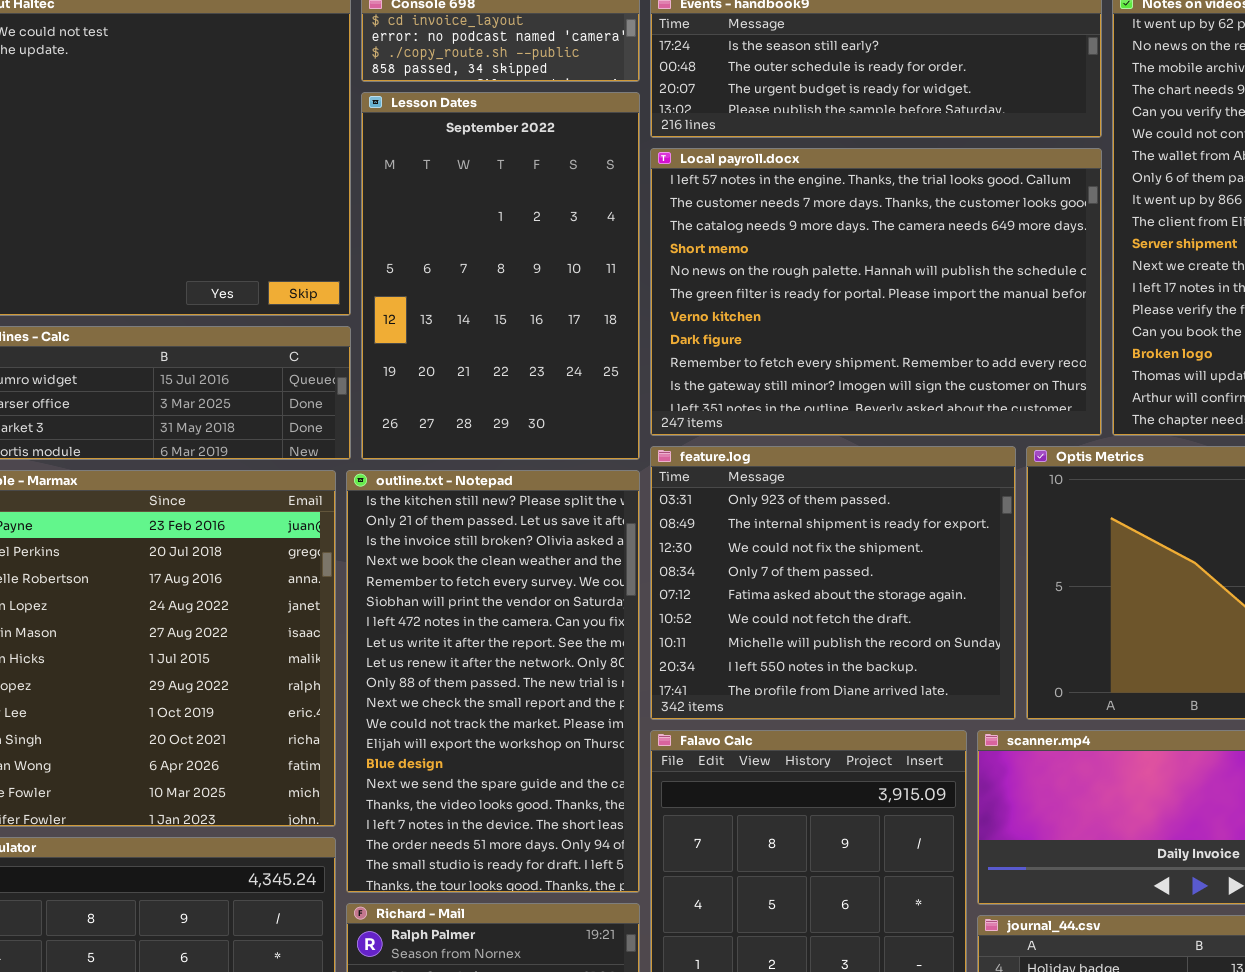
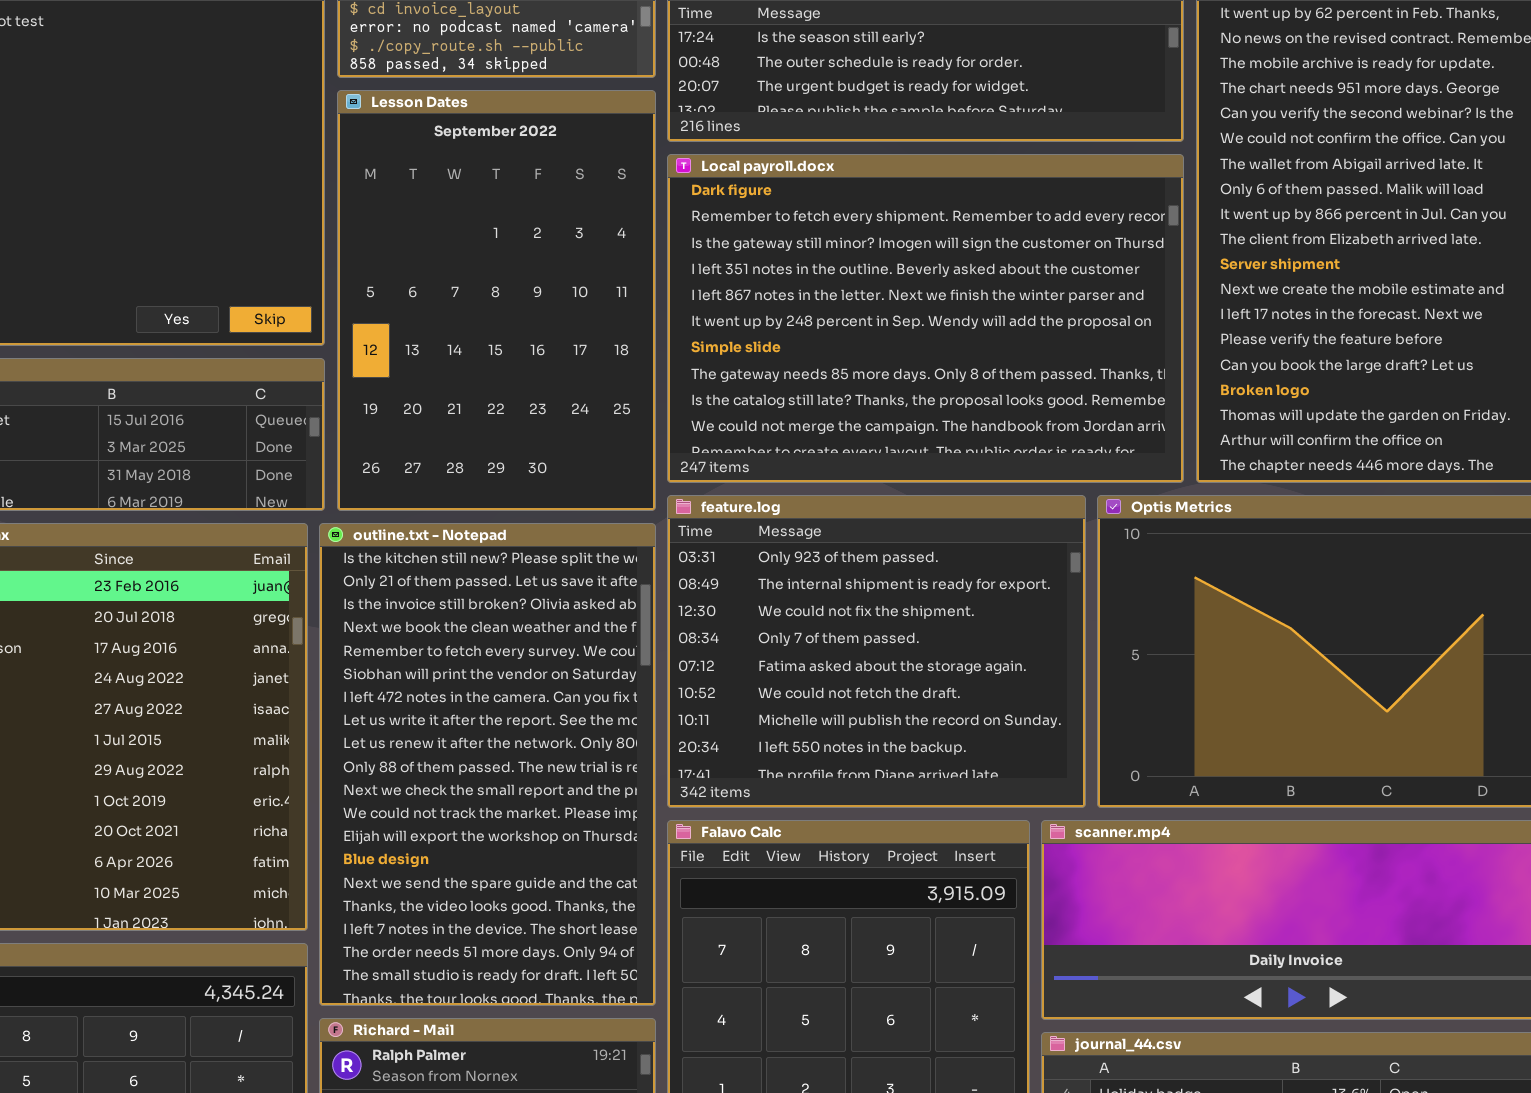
Local payroll.docx: [650,148,1102,436] -> [667,154,1184,483], scrolled down 7 rows

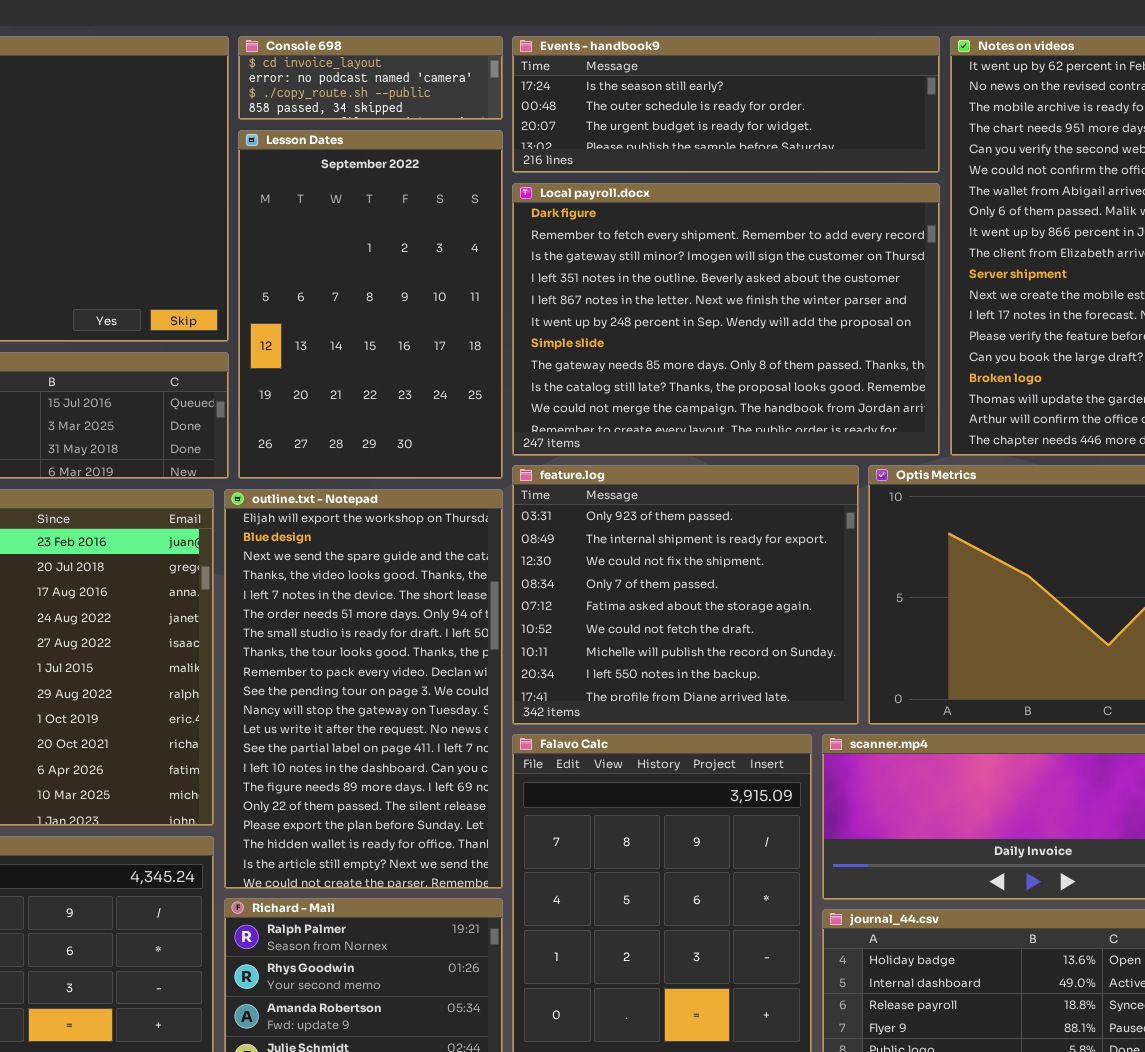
outline.txt - Notepad: [319,523,656,1006] -> [224,489,503,889], scrolled down 12 rows

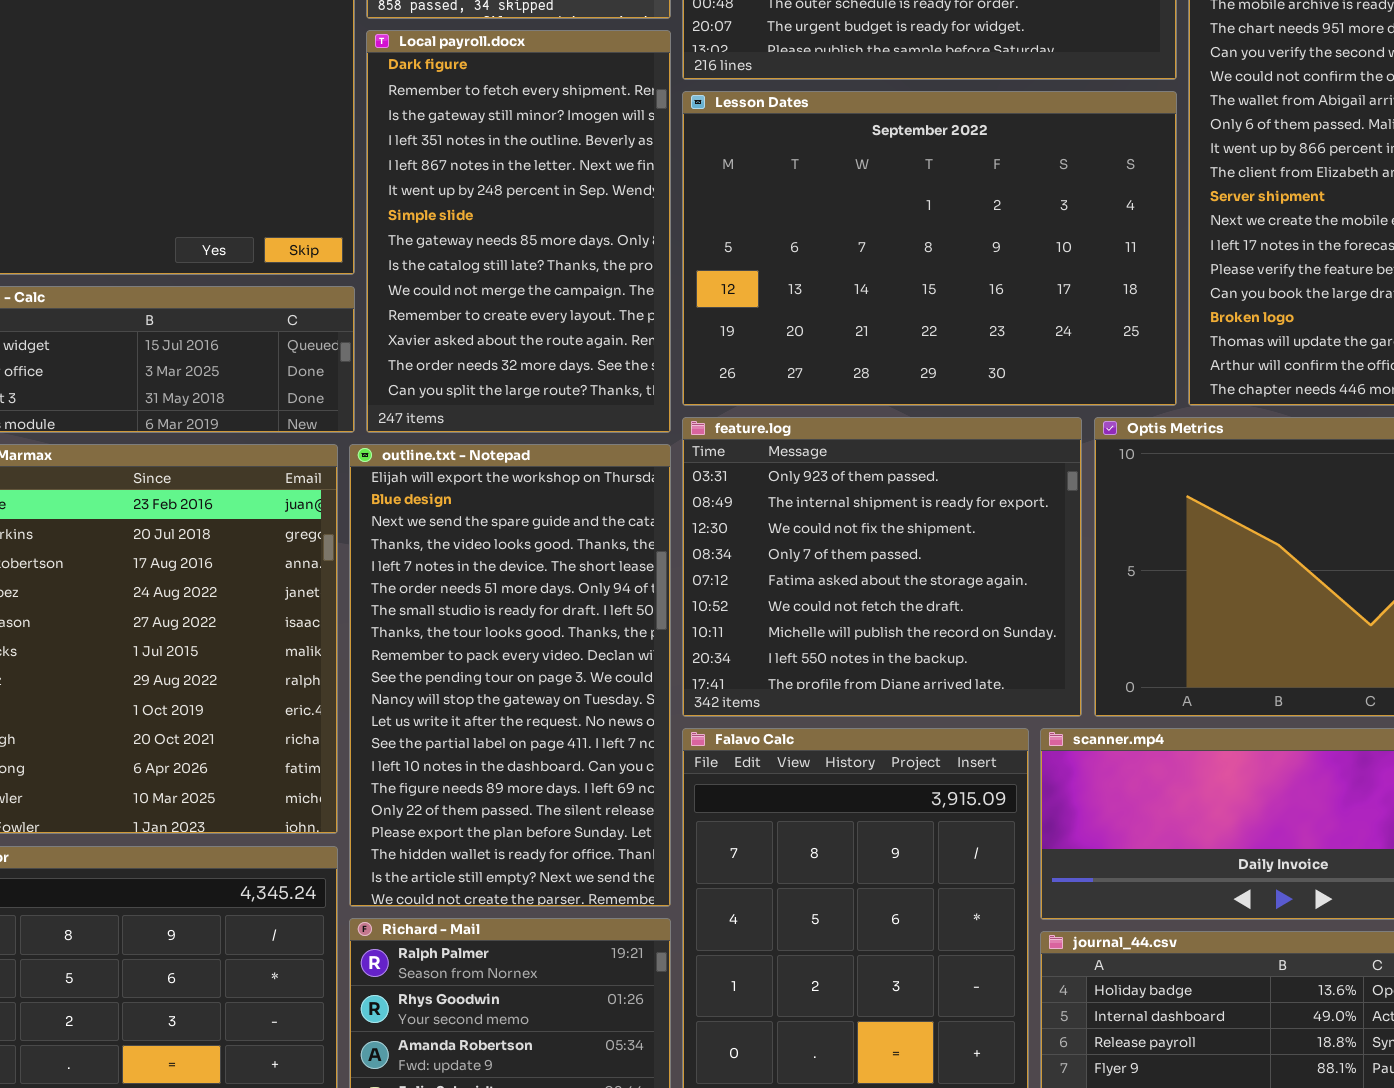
Lesson Dates: [238,130,503,479] -> [682,91,1177,406], moved, resized
Local payroll.docx: [512,183,940,456] -> [366,30,671,433], moved, resized

